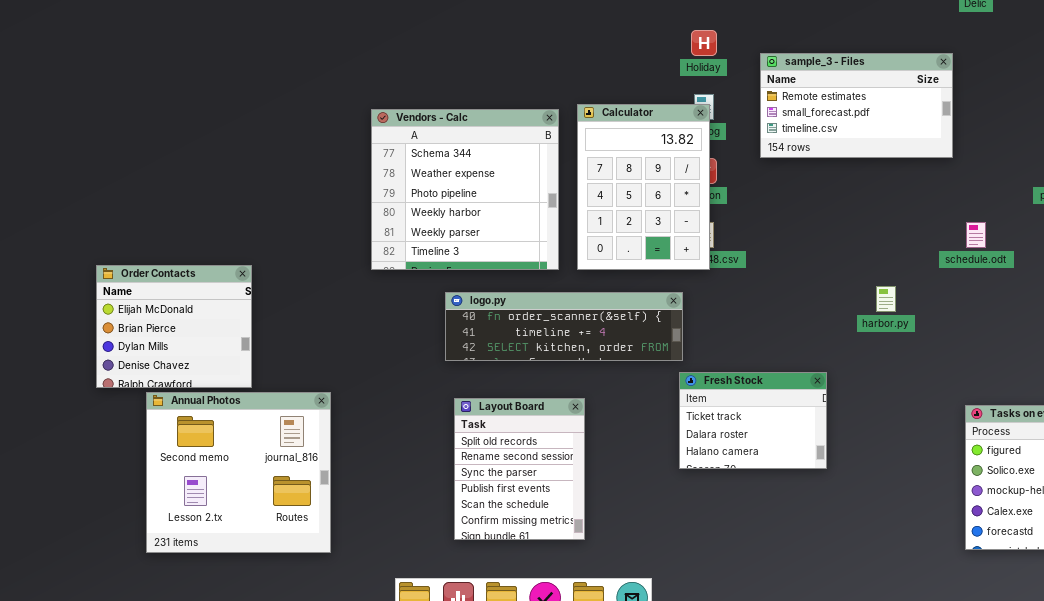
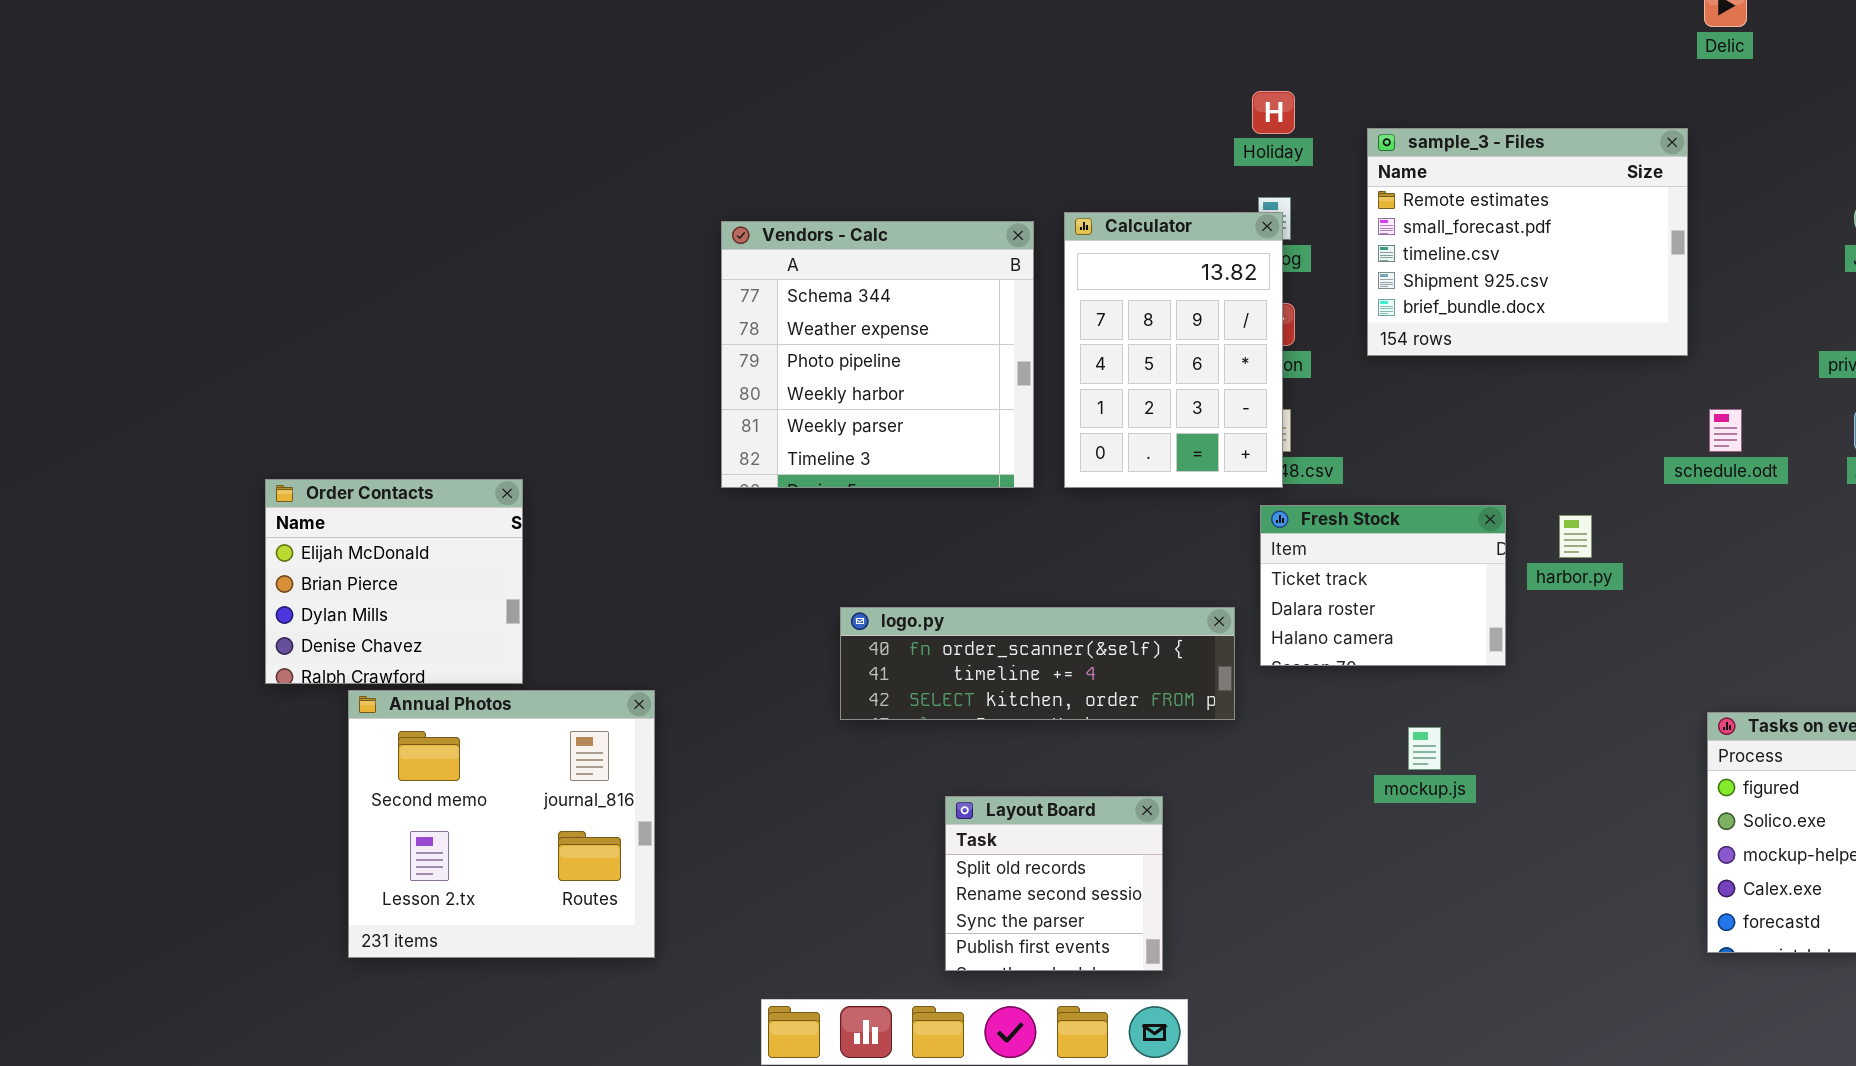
sample_3 - Files: [760,53,953,158] -> [1367,128,1688,356], resized
logo.py: [445,292,683,361] -> [840,607,1235,720], moved
Fresh Stock: [679,372,827,469] -> [1260,505,1506,666], moved
Layout Board: [454,398,585,540] -> [945,796,1163,971], moved, resized

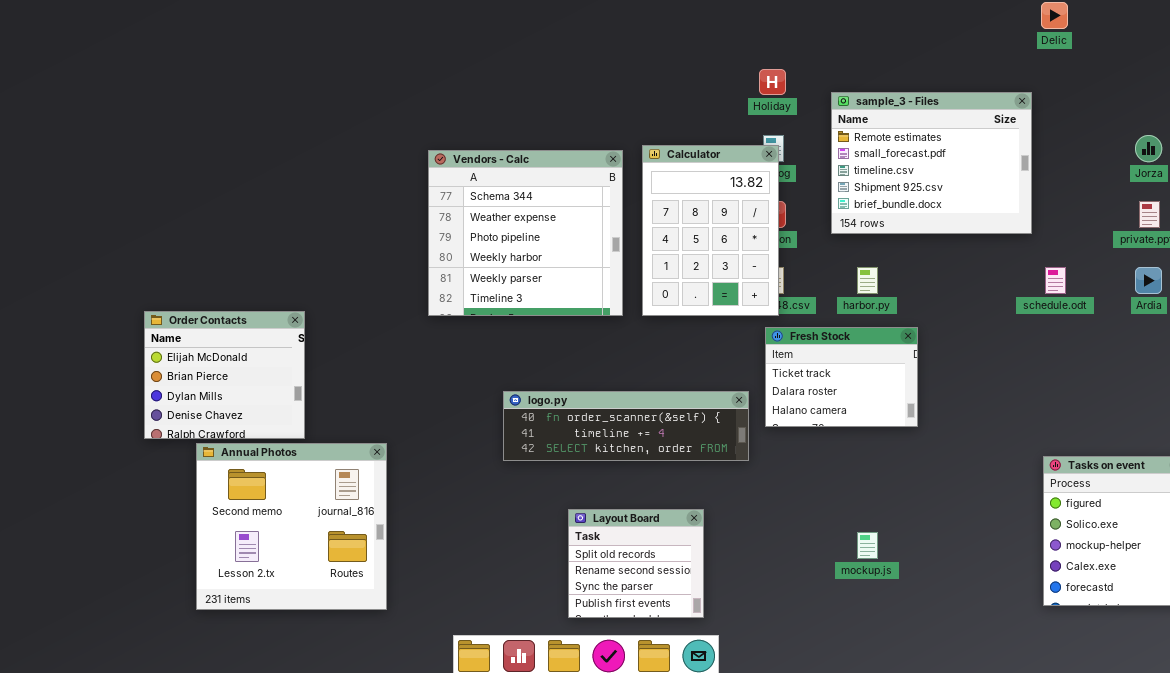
harbor.py: [1559,515,1592,558] -> [857,267,878,294], moved
mockup.js: [1408,727,1441,770] -> [857,532,878,559], moved

